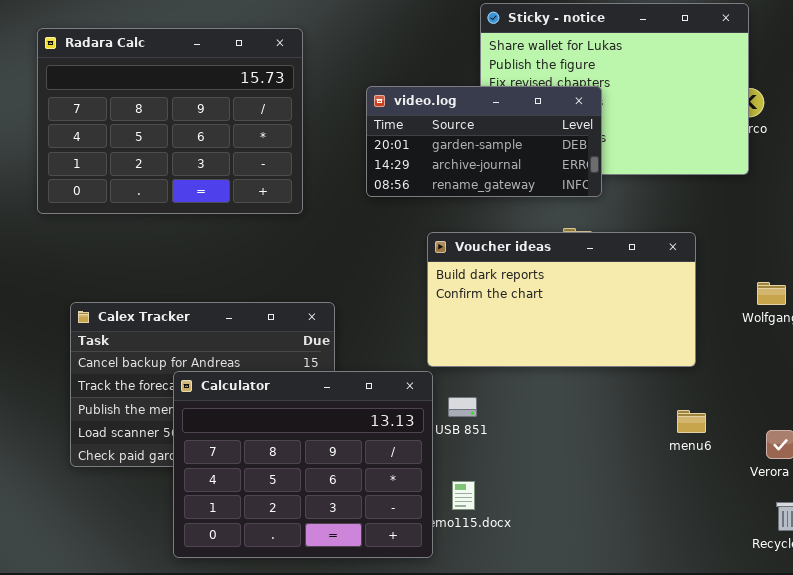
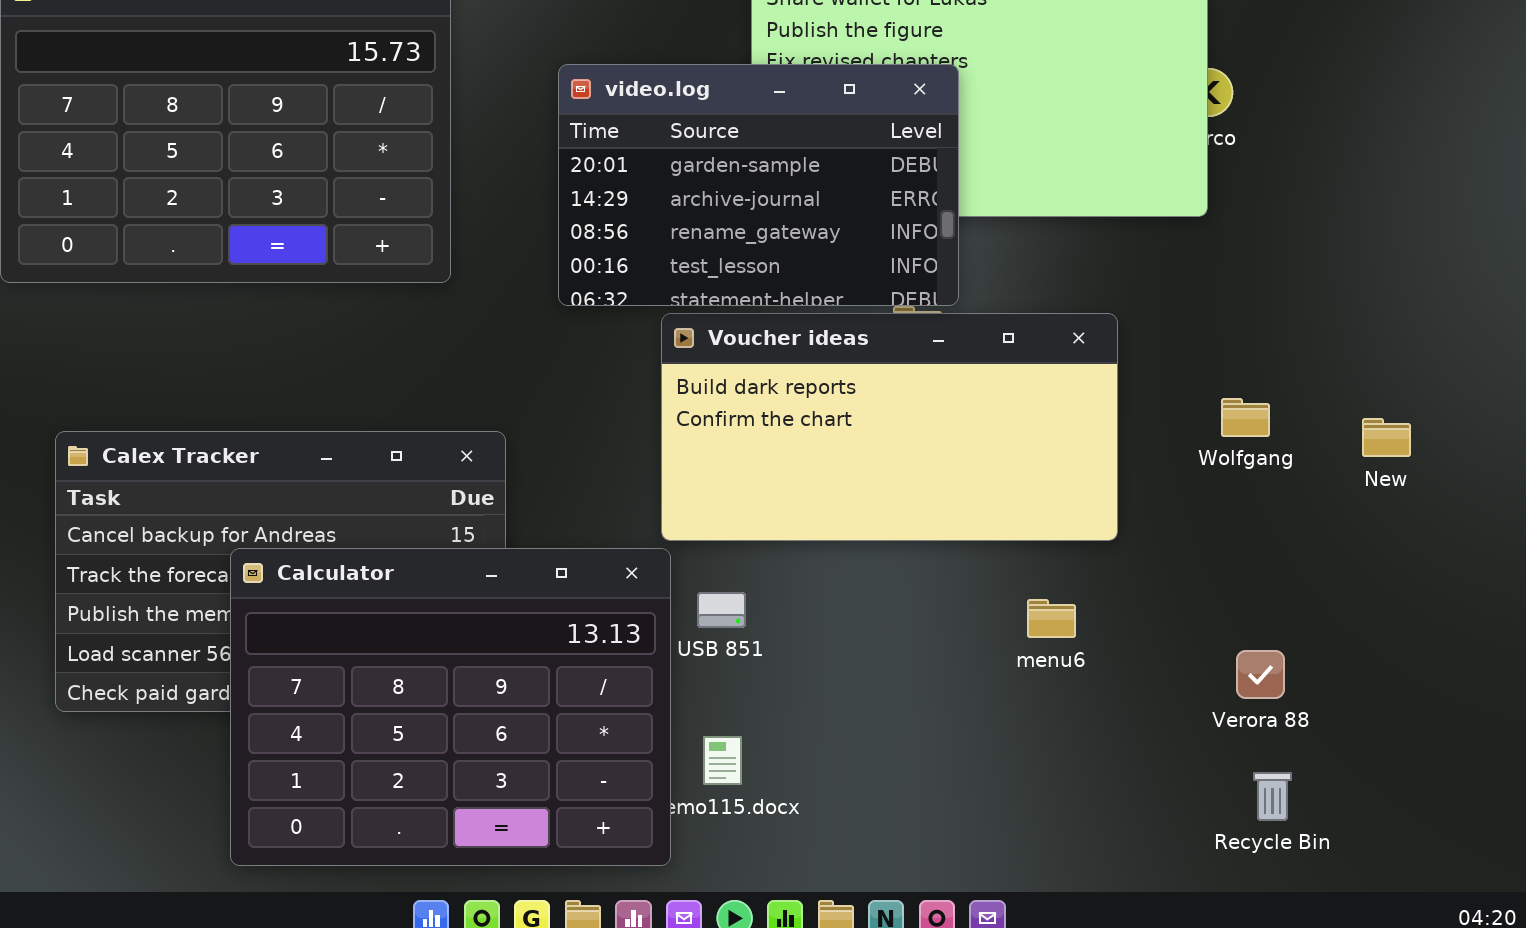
video.log: [366,86,602,197] -> [558,64,959,306], resized
menu6: [677,410,706,433] -> [1027,599,1076,638], moved

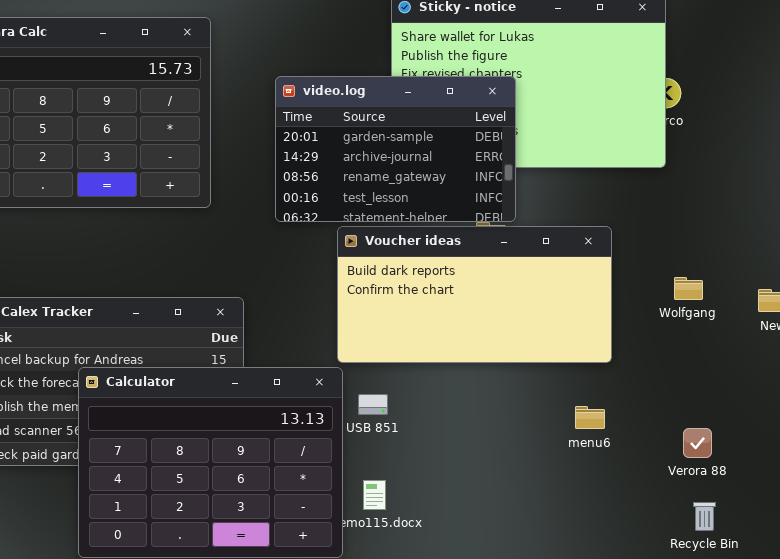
menu6: [1027,599,1076,638] -> [575,406,605,429], moved

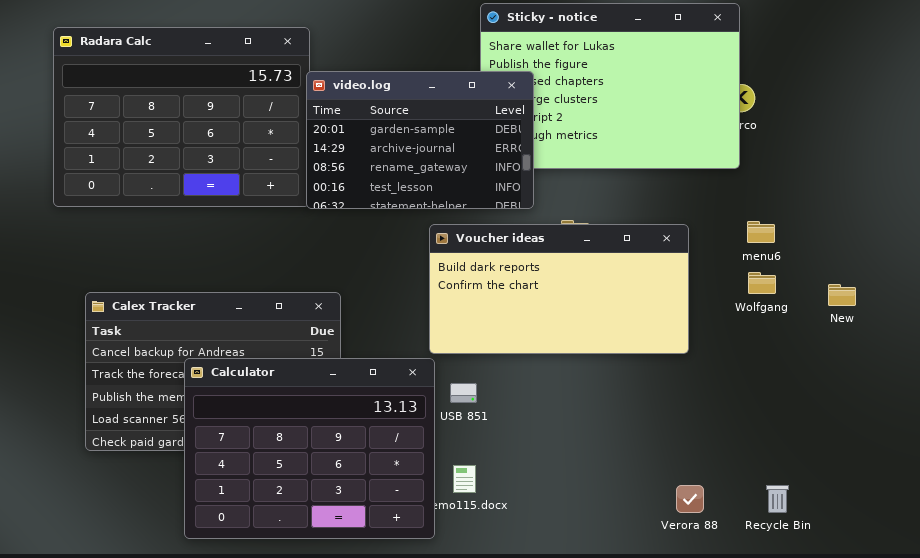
video.log: [275,76,516,222] -> [306,71,534,209], moved
menu6: [575,406,605,429] -> [747,221,775,243], moved
Verora 88: [683,428,712,458] -> [676,485,704,513], moved

